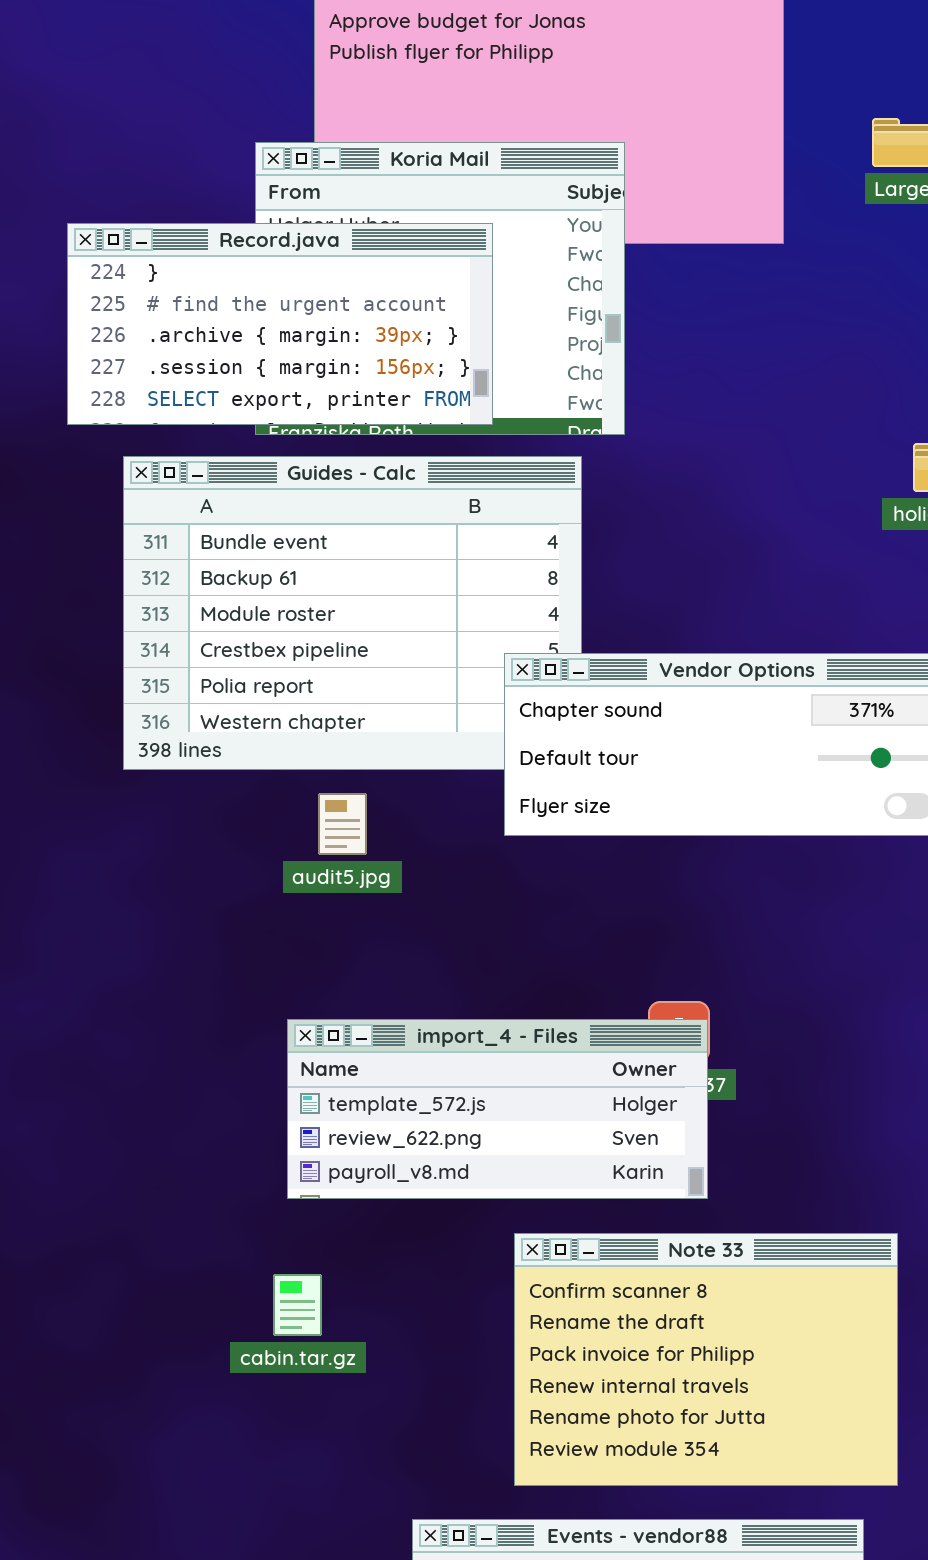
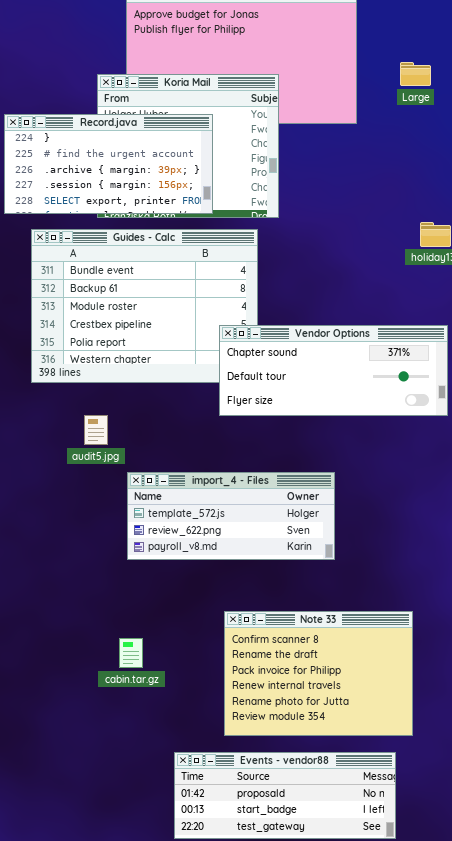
audit5.jpg: [318,793,367,855] -> [84,415,108,445], moved
import_4 - Files: [287,1019,708,1199] -> [127,472,335,560], moved
cabin.tar.gz: [273,1274,322,1336] -> [119,638,143,668], moved

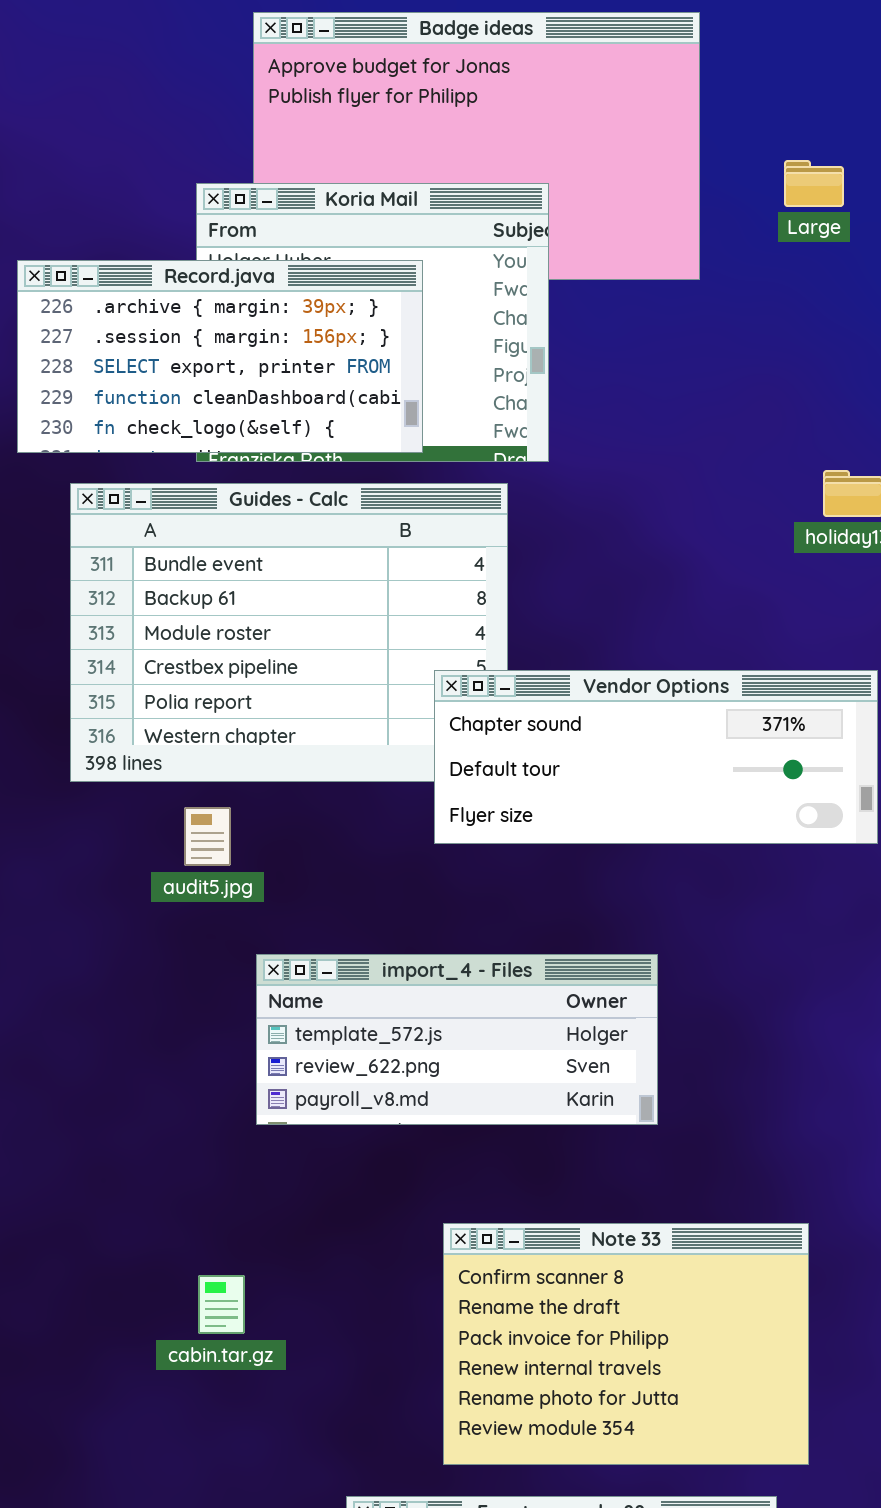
Record.java: [4,114,213,214] -> [17,260,423,453], scrolled down 2 rows
audit5.jpg: [84,415,108,445] -> [184,807,231,866], moved
cabin.tar.gz: [119,638,143,668] -> [198,1275,245,1334], moved

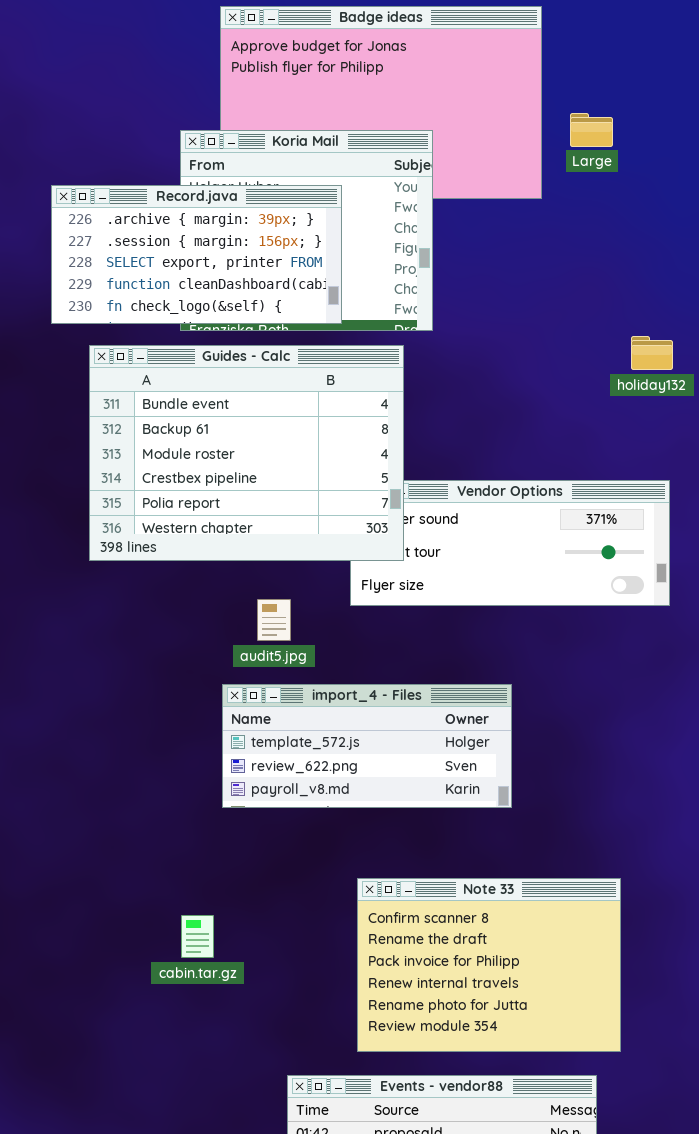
Large: [784,160,844,207] -> [570,113,613,147], moved
Guides - Calc: [70,483,508,782] -> [89,345,404,561], raised
audit5.jpg: [184,807,231,866] -> [257,599,291,641], moved

